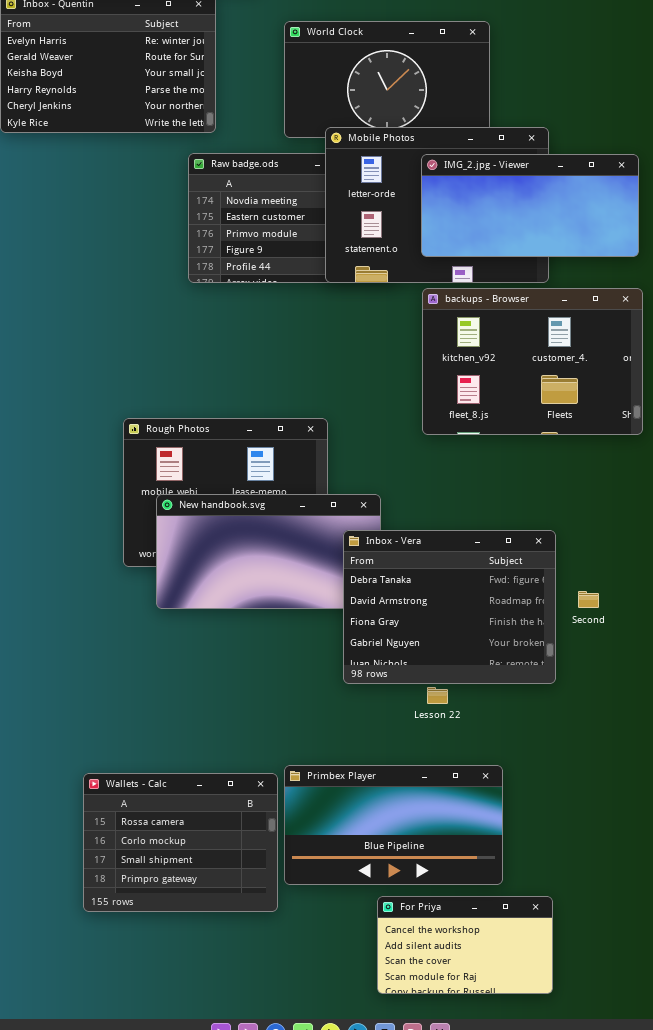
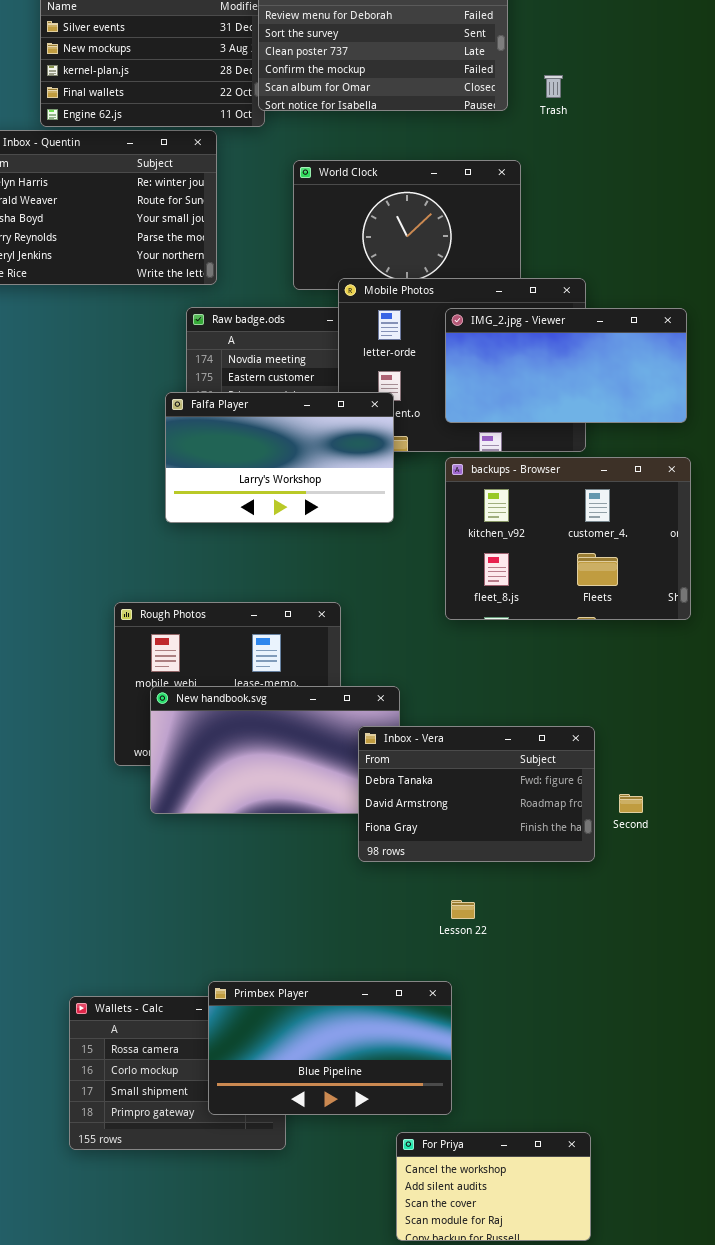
Falfa Player: none -> [165,392,394,523], opened
Inbox - Vera: [343,530,556,684] -> [358,726,595,862], resized
Primbex Player: [284,765,503,885] -> [208,981,452,1115], moved

